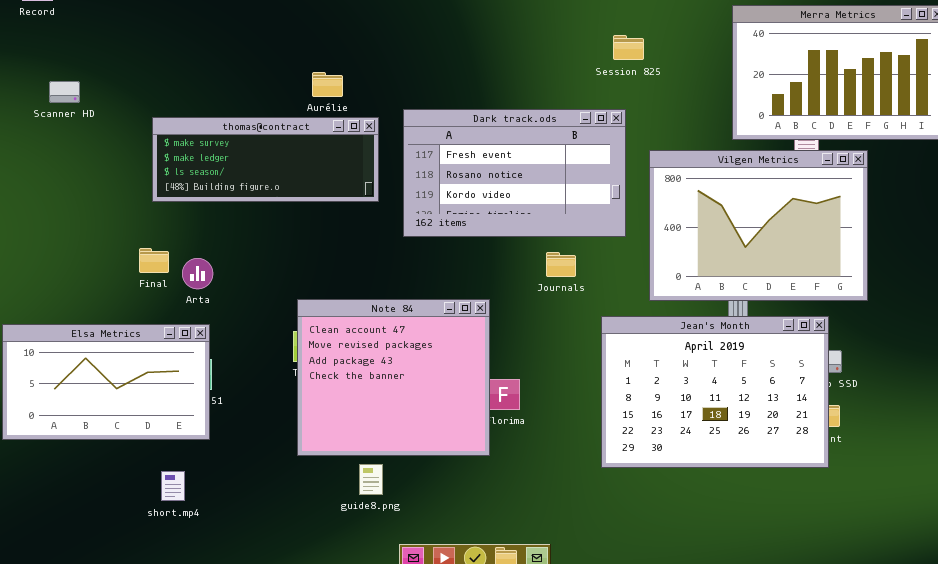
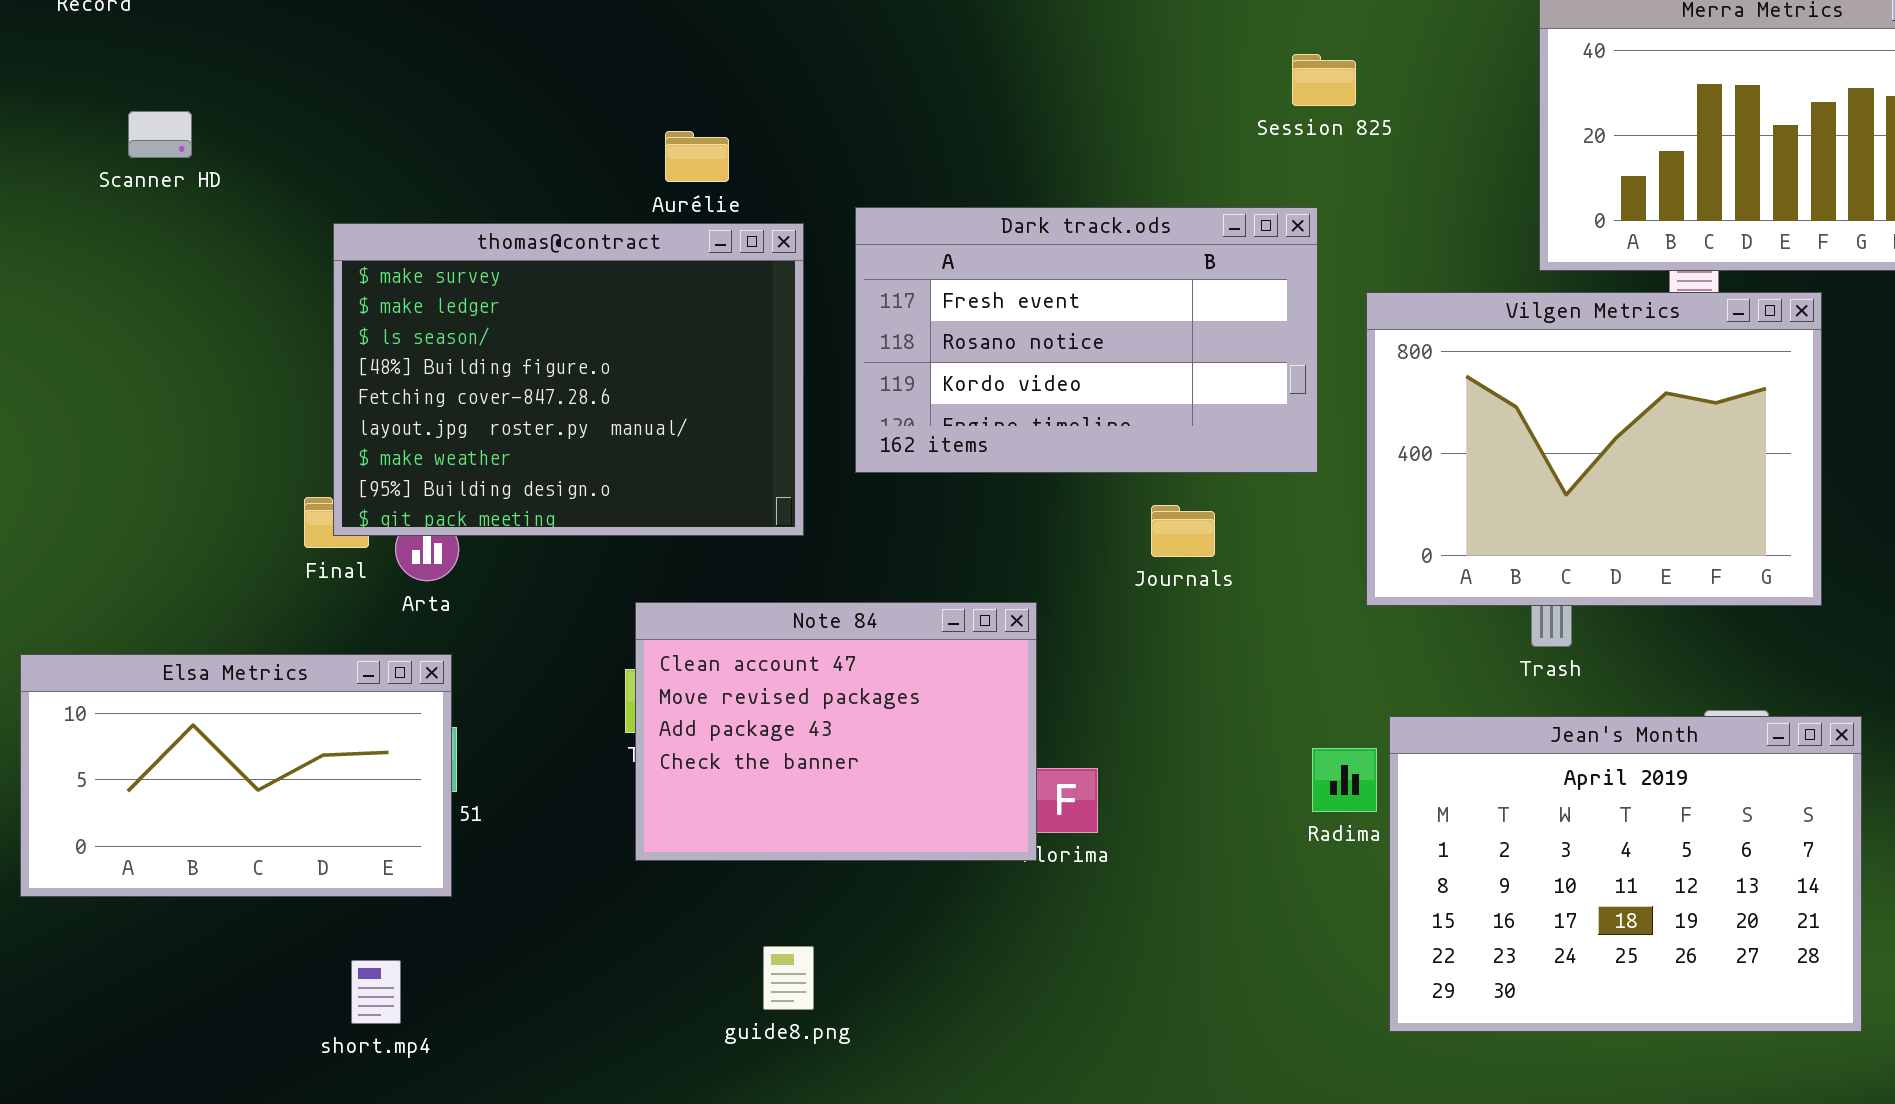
Scanner HD: [49,81,80,103] -> [128,111,192,158], moved
thomas@contract: [152,117,379,202] -> [333,223,804,536], resized
Note 84: [297,299,490,456] -> [635,602,1037,861], resized
Jean's Month: [601,316,829,468] -> [1389,716,1862,1032], moved

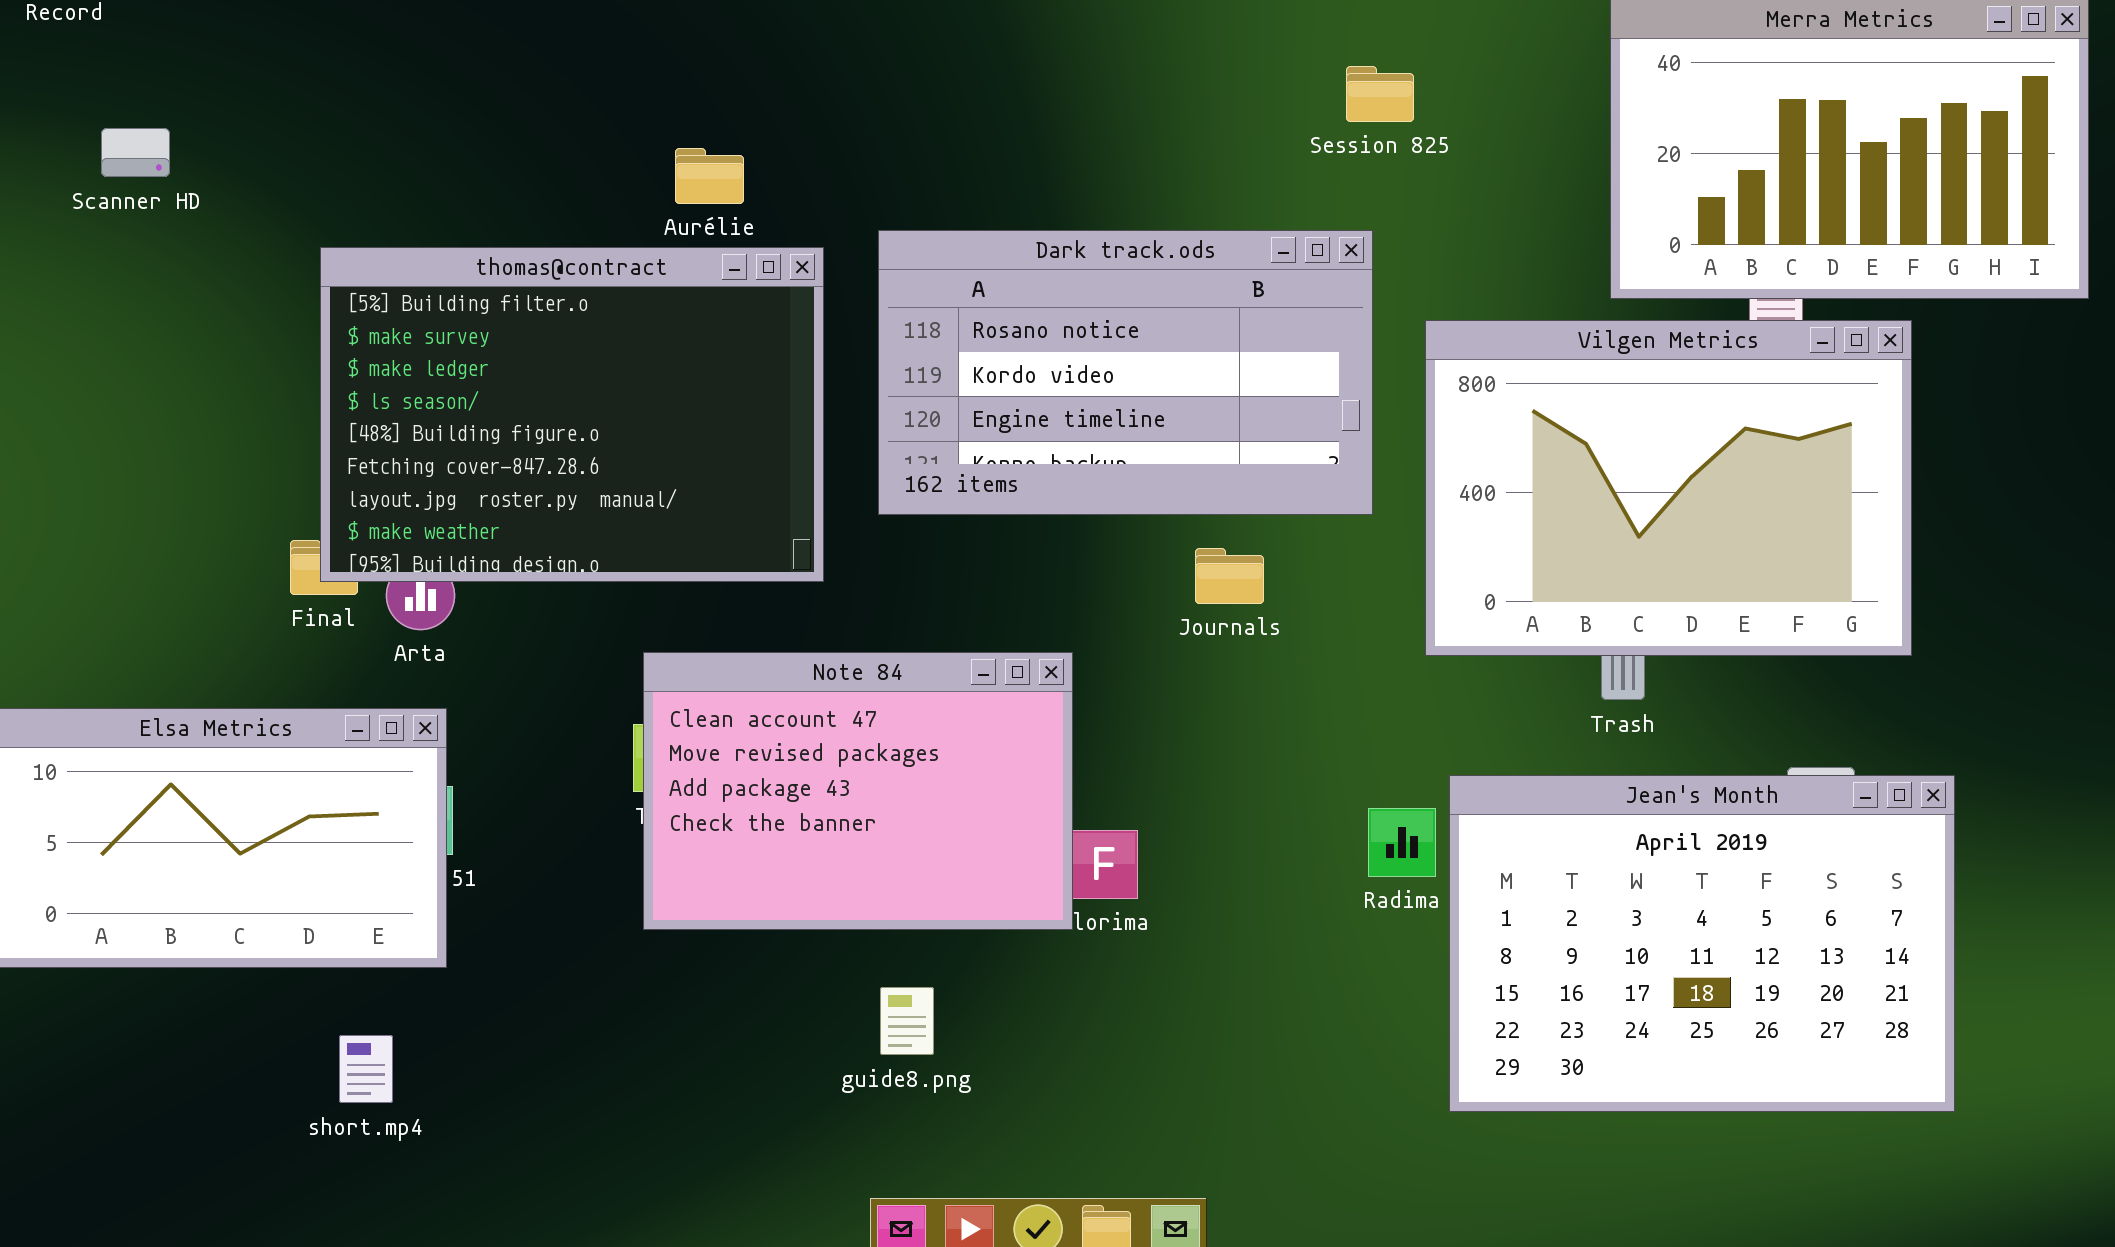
Dark track.ods: [855,207,1318,473] -> [878,230,1373,515], scrolled down 1 row
thomas@contract: [333,223,804,536] -> [320,247,824,582], scrolled up 1 row
guide8.png: [763,946,814,1010] -> [880,987,934,1055], moved

